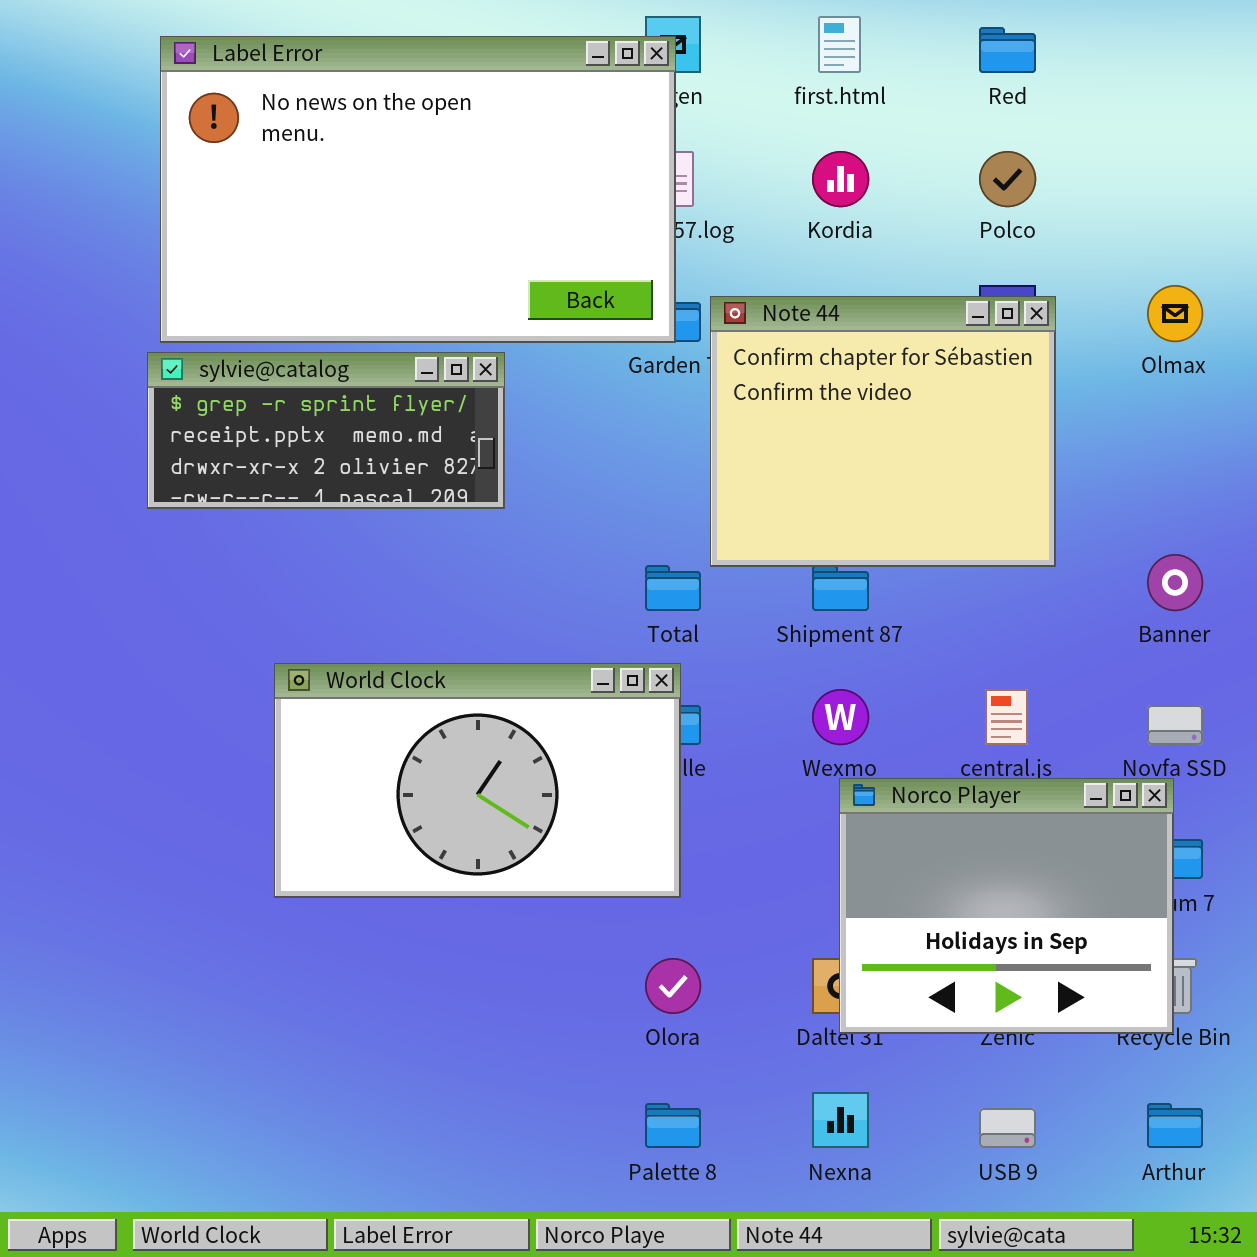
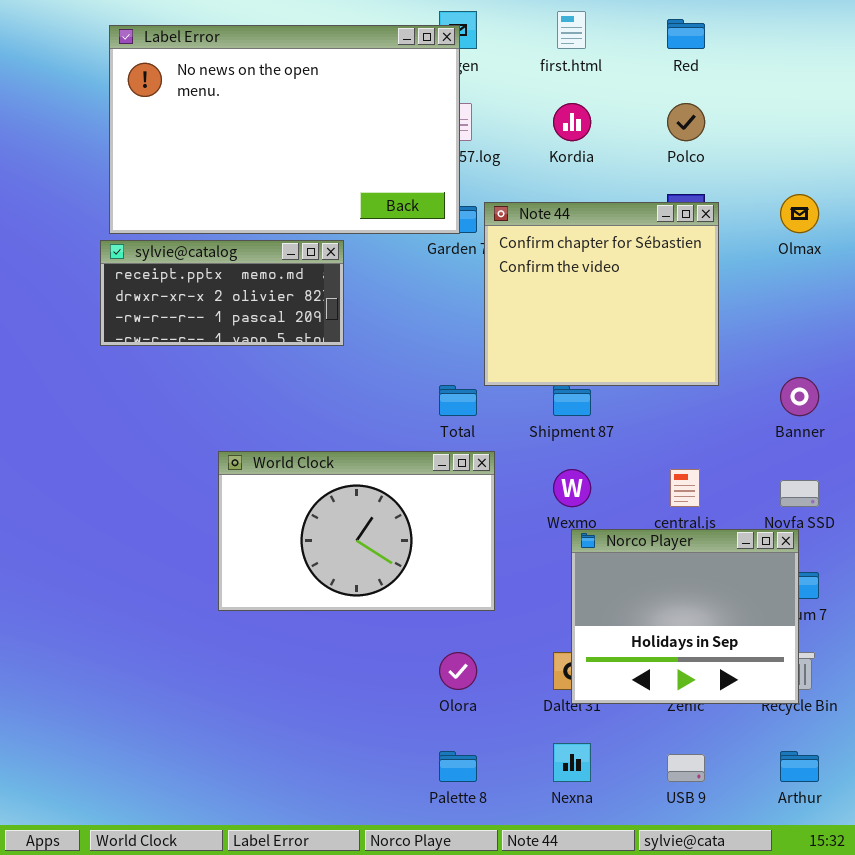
sylvie@catalog: [147,352,505,509] -> [100,240,344,346], scrolled down 1 row
World Clock: [274,663,681,898] -> [218,451,495,611], moved

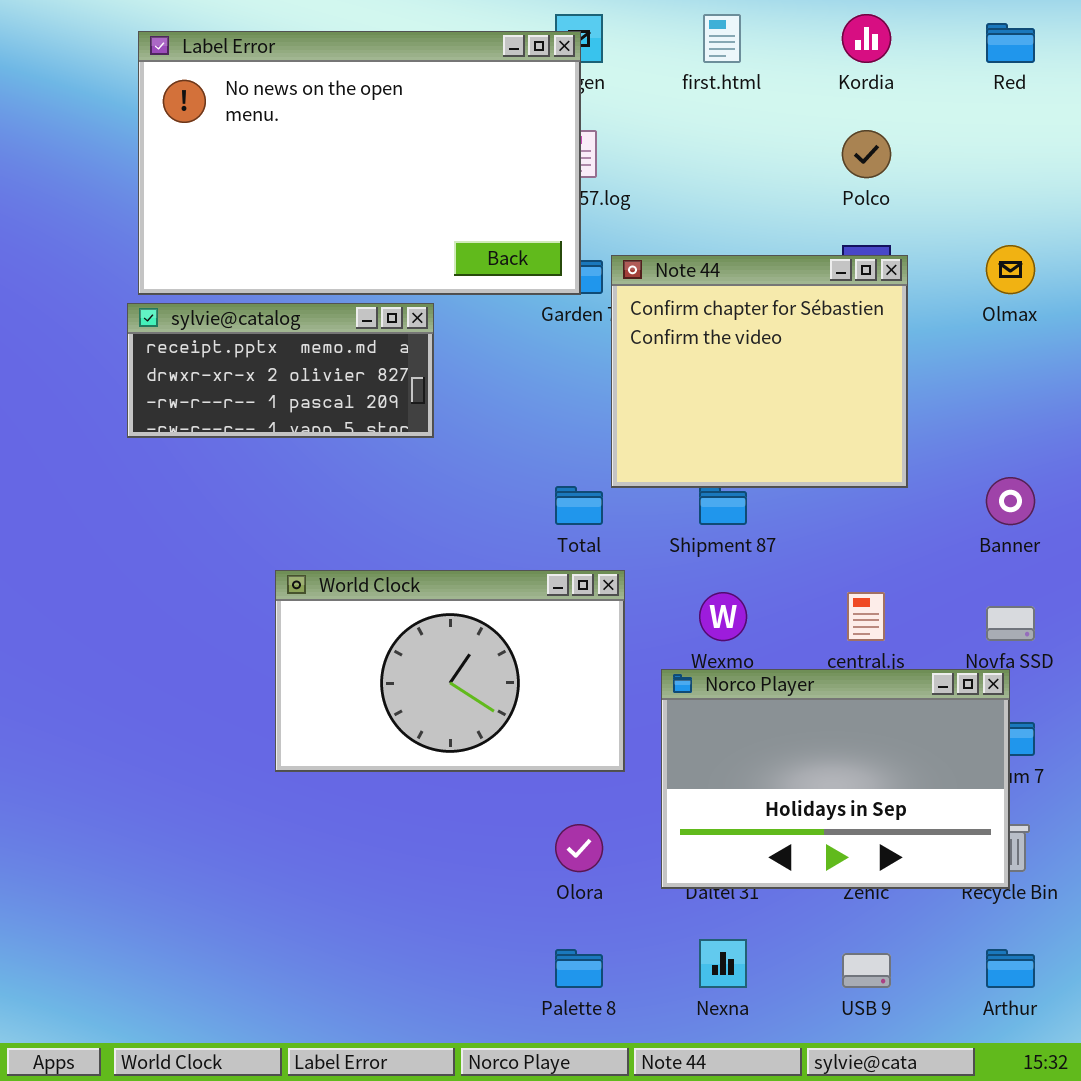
Red: [667,19,705,49] -> [986,23,1035,63], moved
Kordia: [553,103,591,141] -> [842,14,891,63], moved
Norco Player: [571,529,799,704] -> [661,669,1010,889], resized

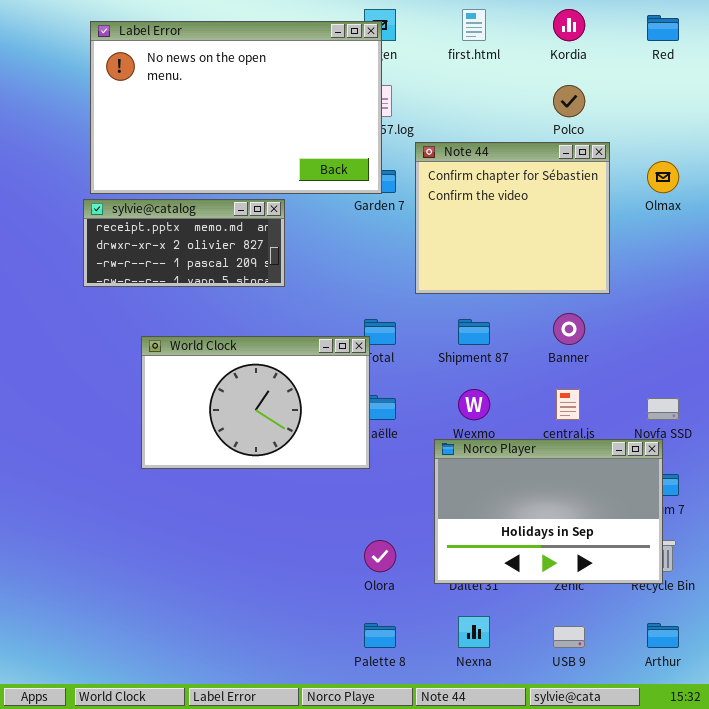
Note 44: [611,255,908,488] -> [415,142,610,294], moved
Banner: [986,477,1035,525] -> [553,313,585,345], moved
World Clock: [275,570,625,772] -> [141,336,370,469], moved

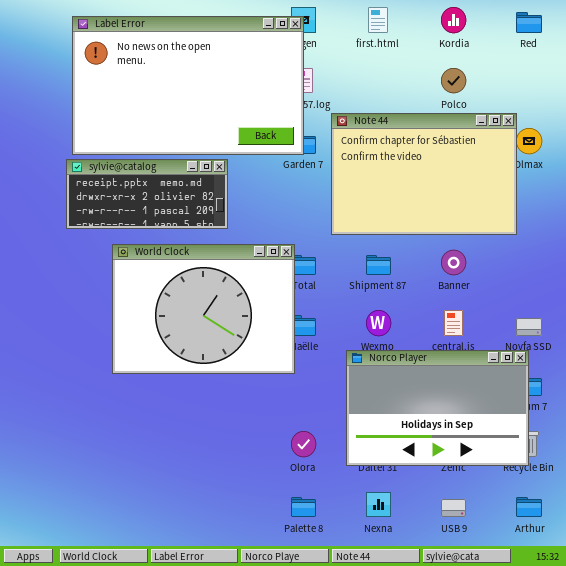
Note 44: [415,142,610,294] -> [331,113,517,235], resized
World Clock: [141,336,370,469] -> [112,244,295,374], resized

